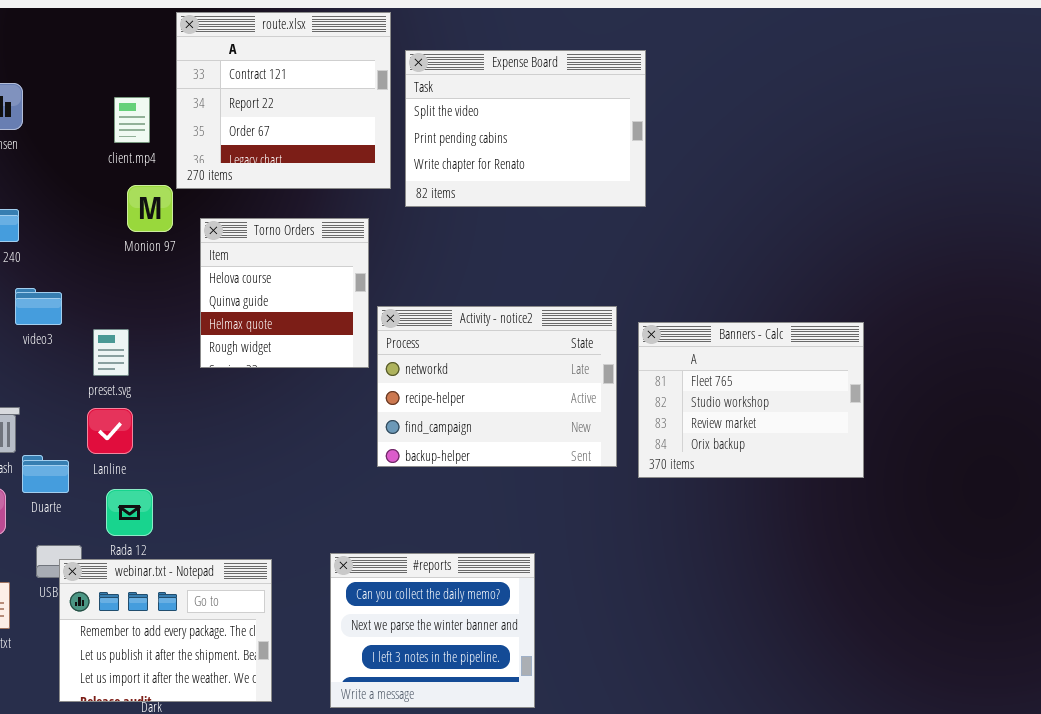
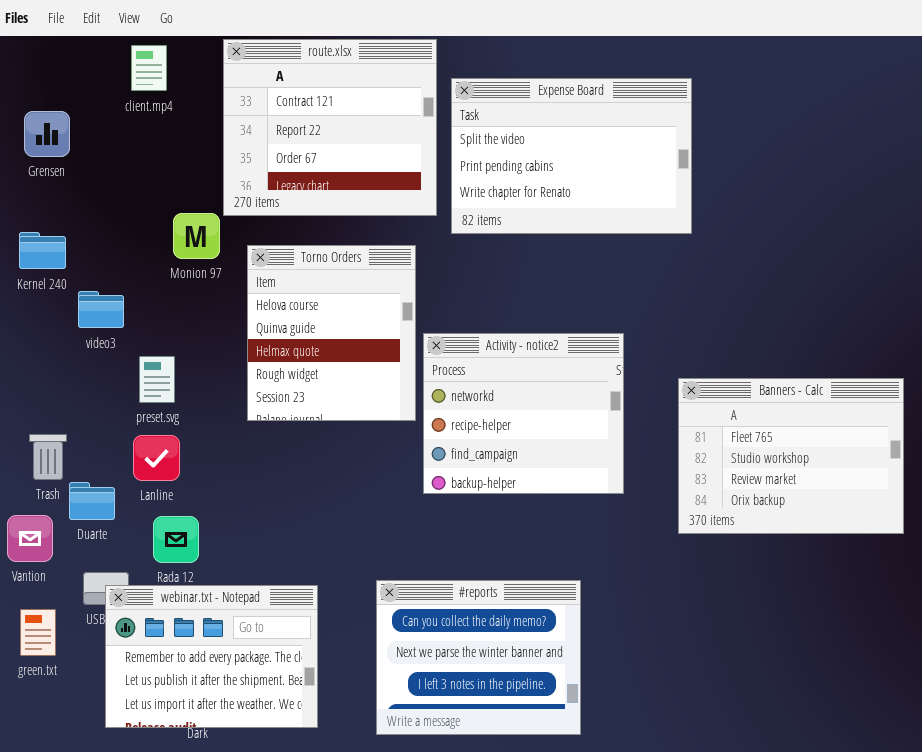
client.mp4: [114,97,150,143] -> [131,45,167,91], moved
Torno Orders: [200,218,369,368] -> [247,245,416,421], resized
video3: [15,288,62,325] -> [78,291,124,328], moved
Activity - notice2: [377,306,617,467] -> [423,333,624,494], resized
Banners - Calc: [638,322,864,478] -> [678,378,904,534], moved

